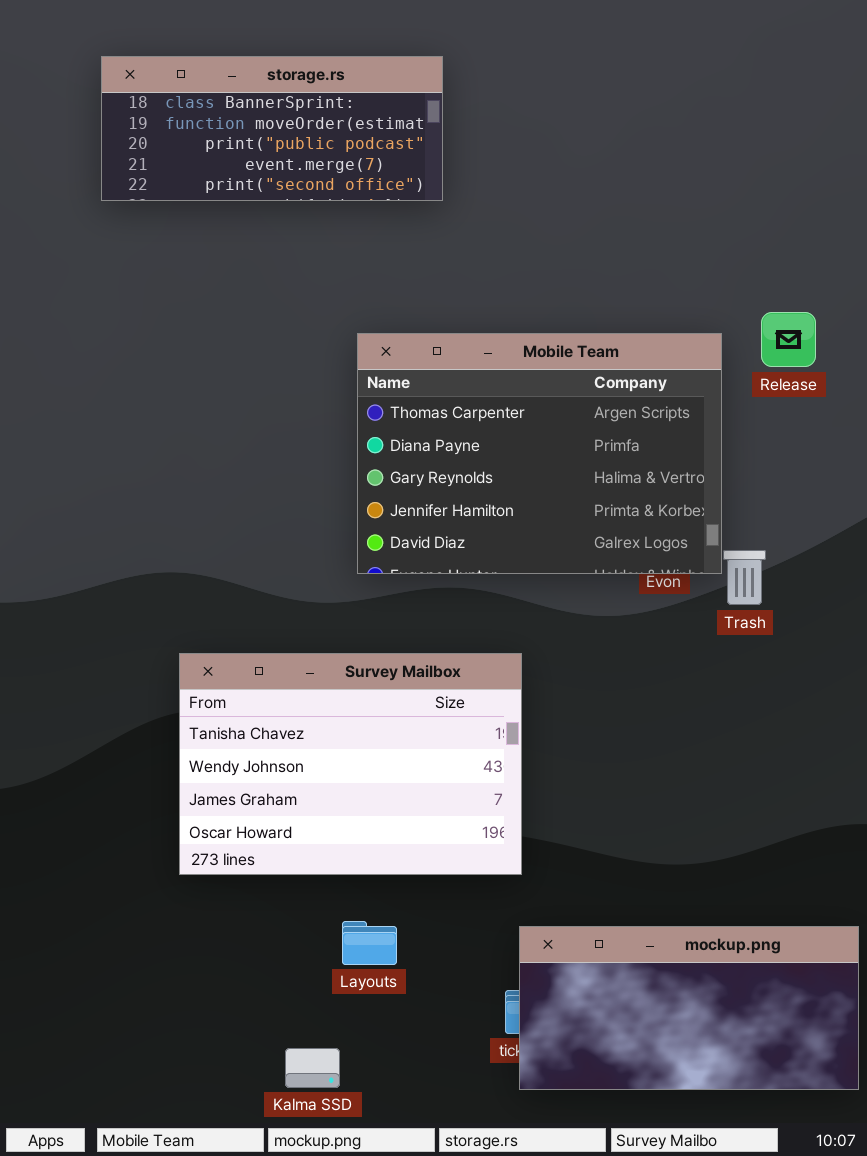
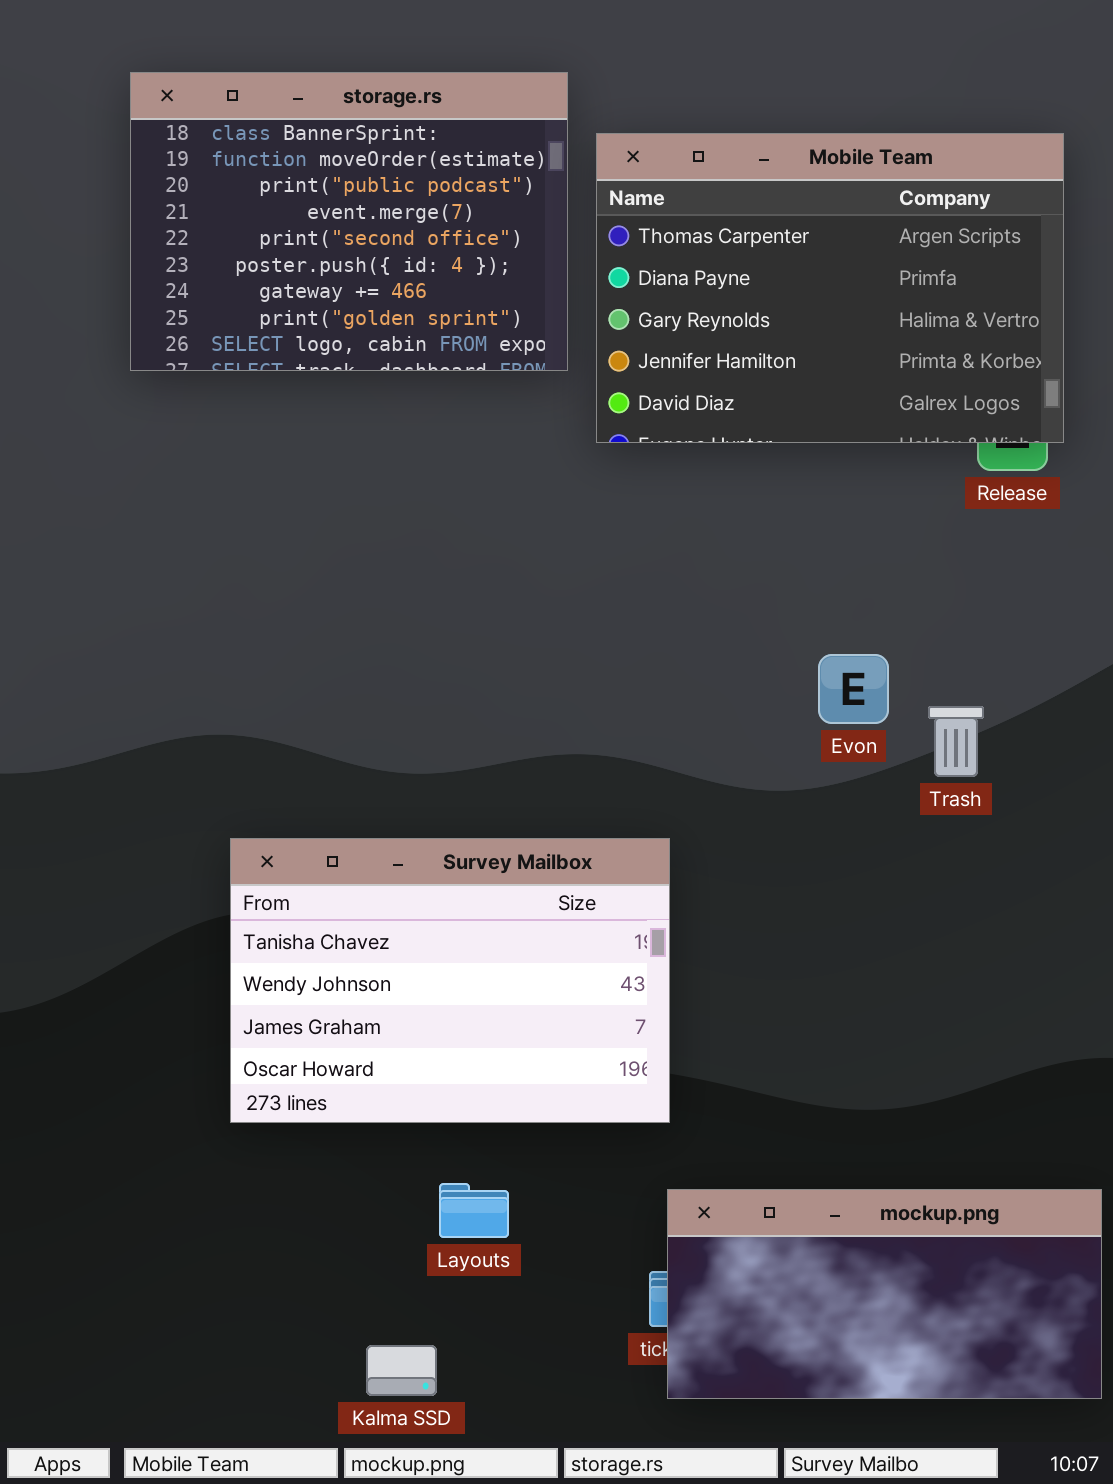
storage.rs: [101,56,443,201] -> [130,72,568,371], resized
Mobile Team: [357,333,722,574] -> [596,133,1064,443], moved

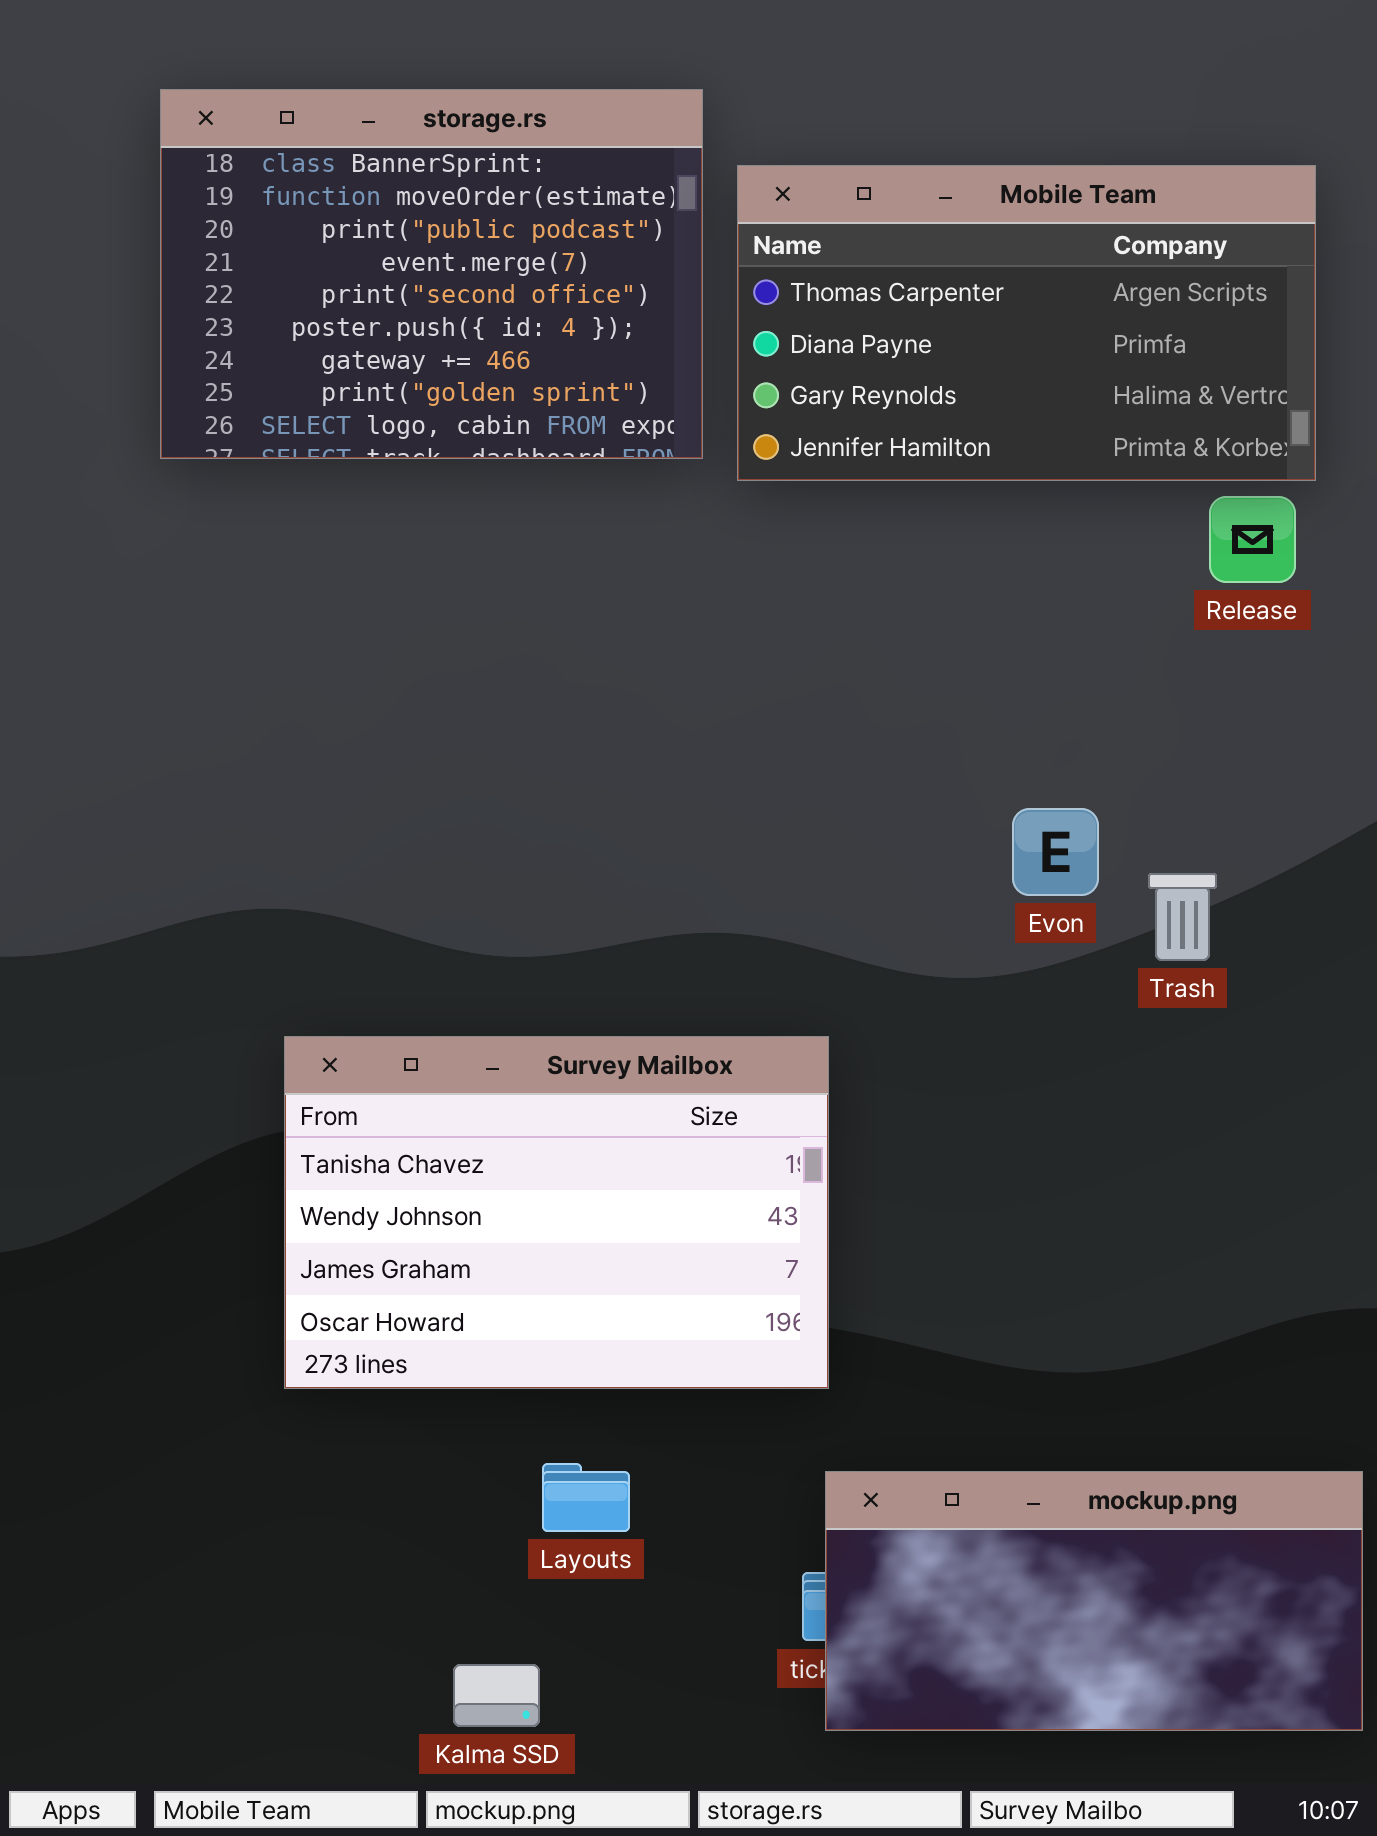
Mobile Team: [596,133,1064,443] -> [737,165,1316,481], resized

